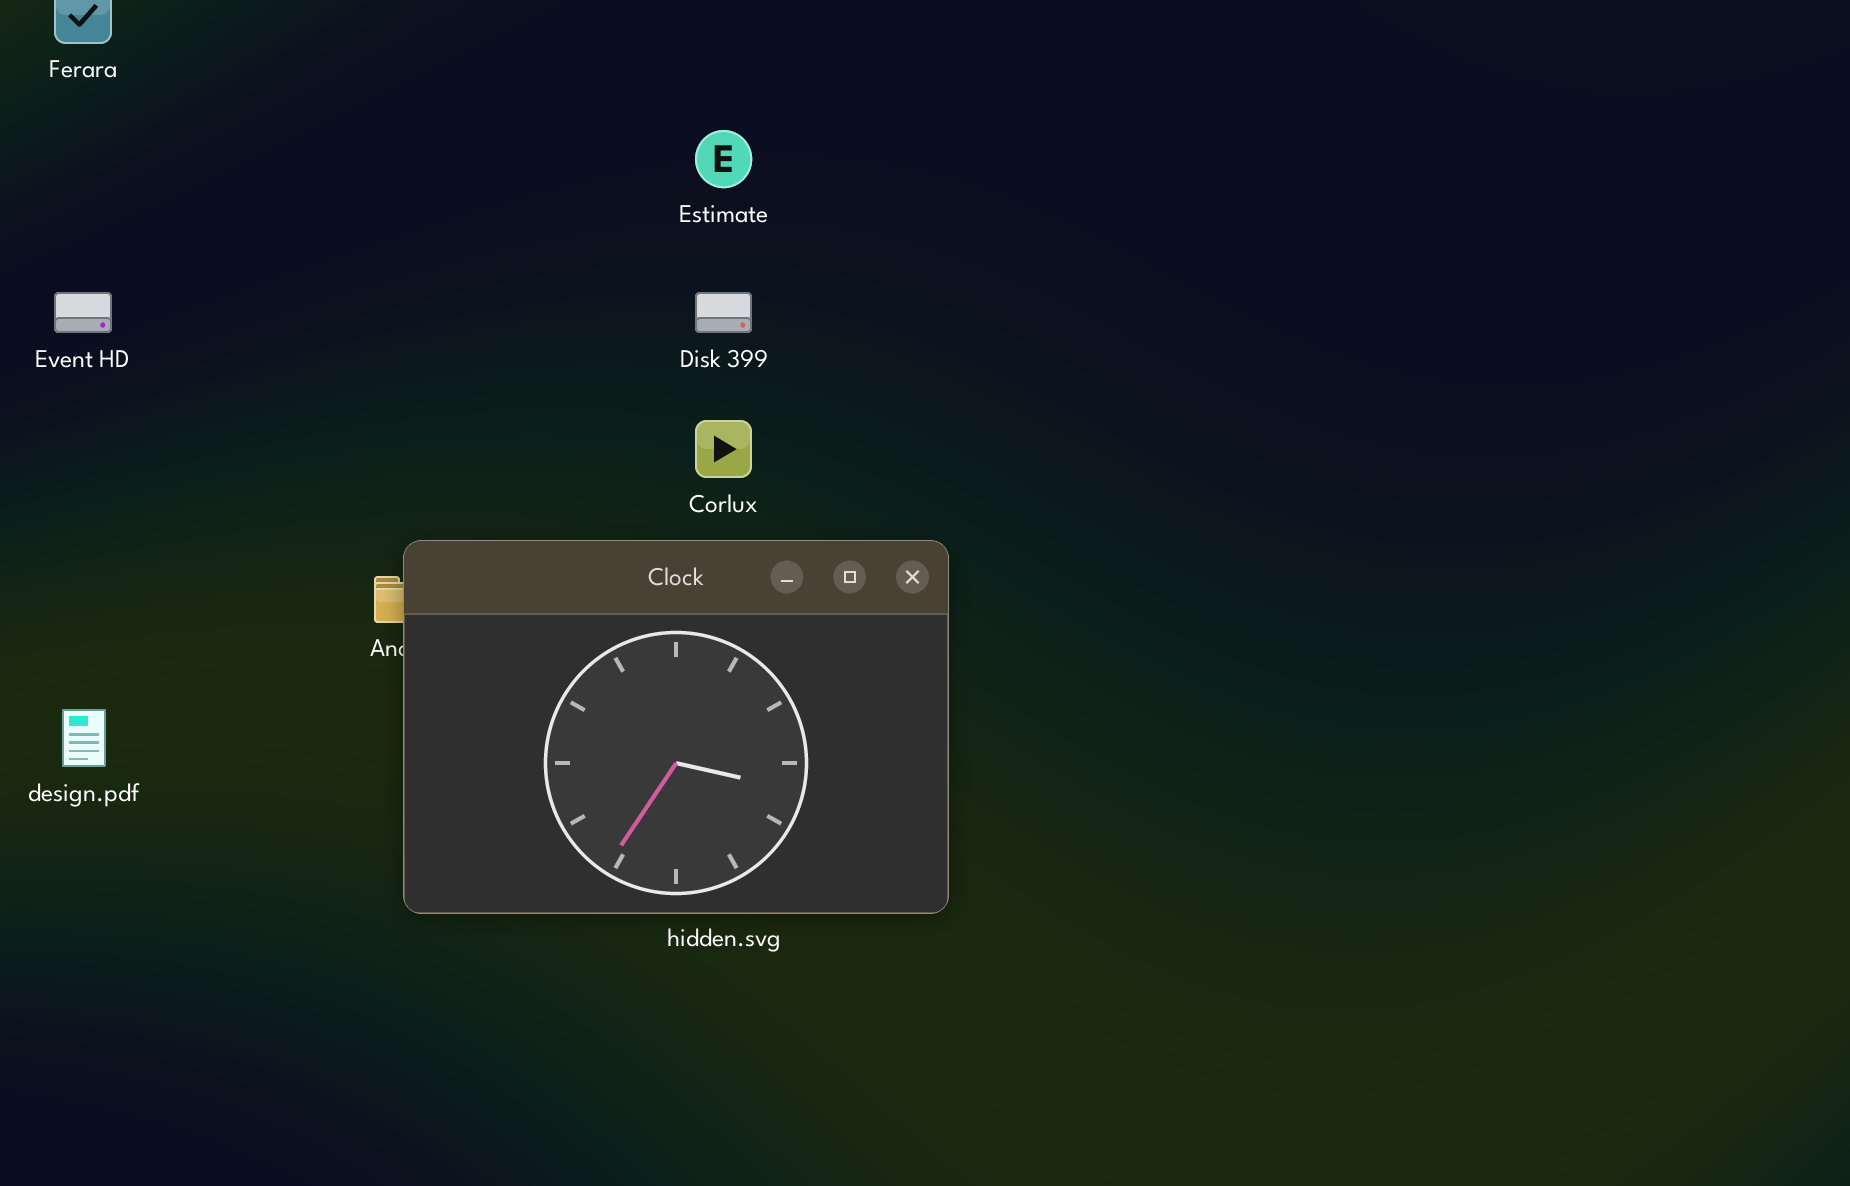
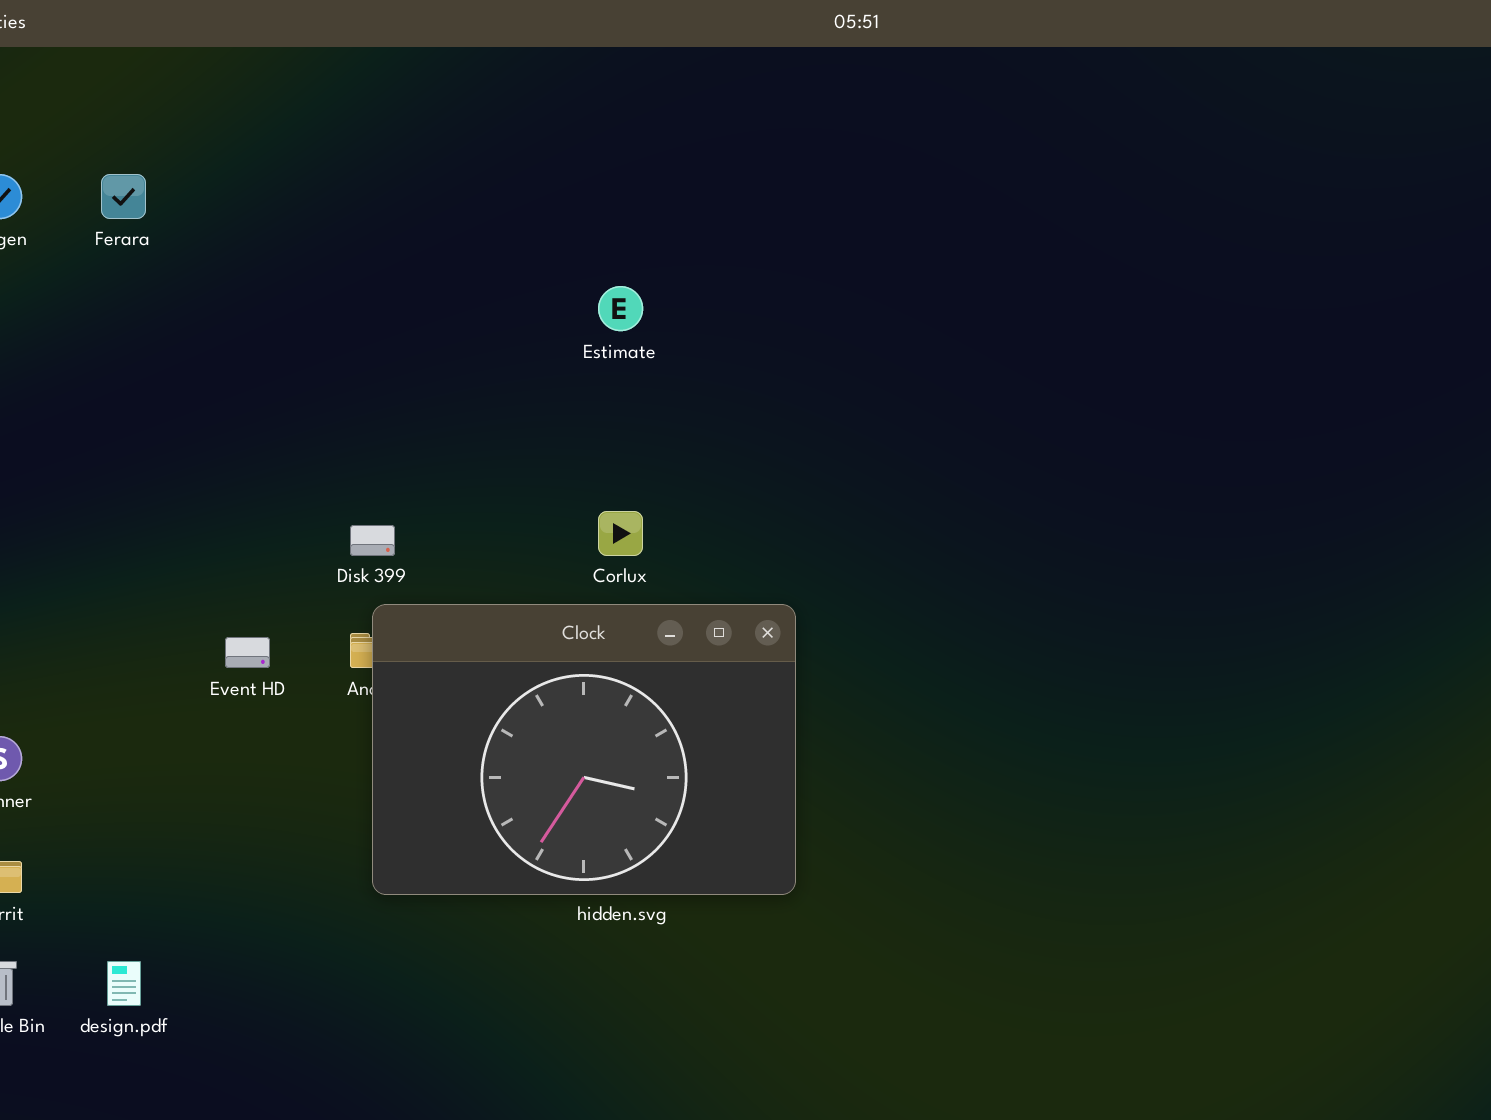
Event HD: [54,292,112,333] -> [225,637,270,668], moved
Disk 399: [695,292,752,333] -> [350,525,395,556], moved
design.pdf: [62,709,106,767] -> [107,961,141,1006], moved

